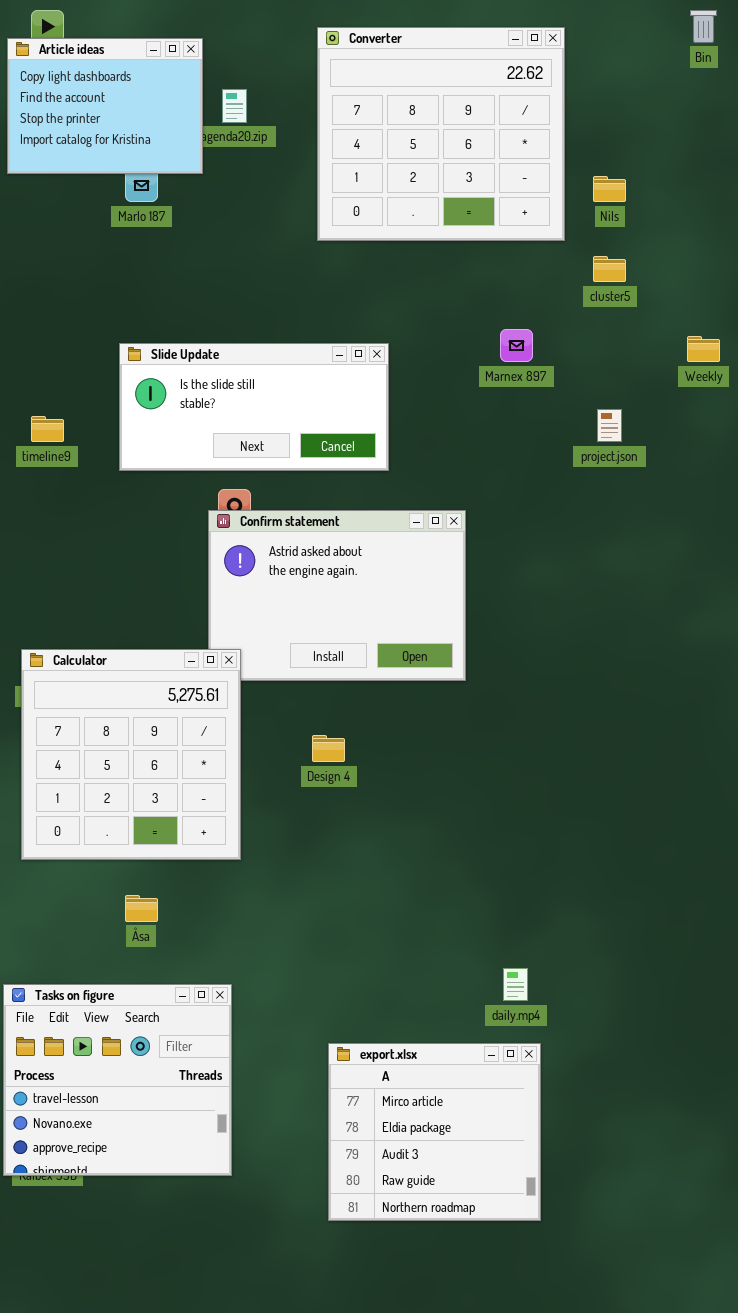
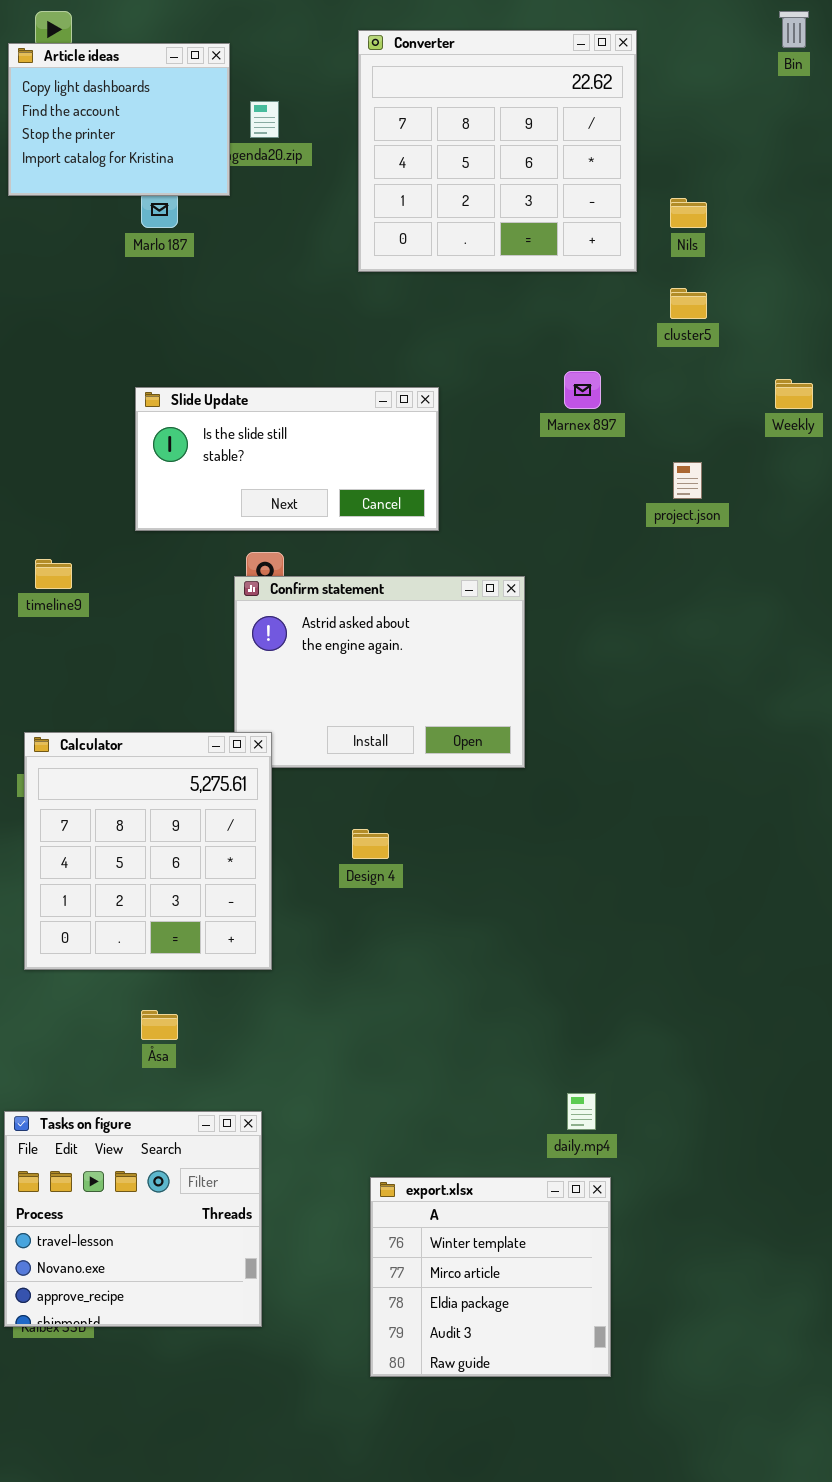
timeline9: [31,416,64,442] -> [35,559,72,589], moved
export.xlsx: [328,1043,541,1221] -> [370,1177,611,1377], scrolled up 1 row

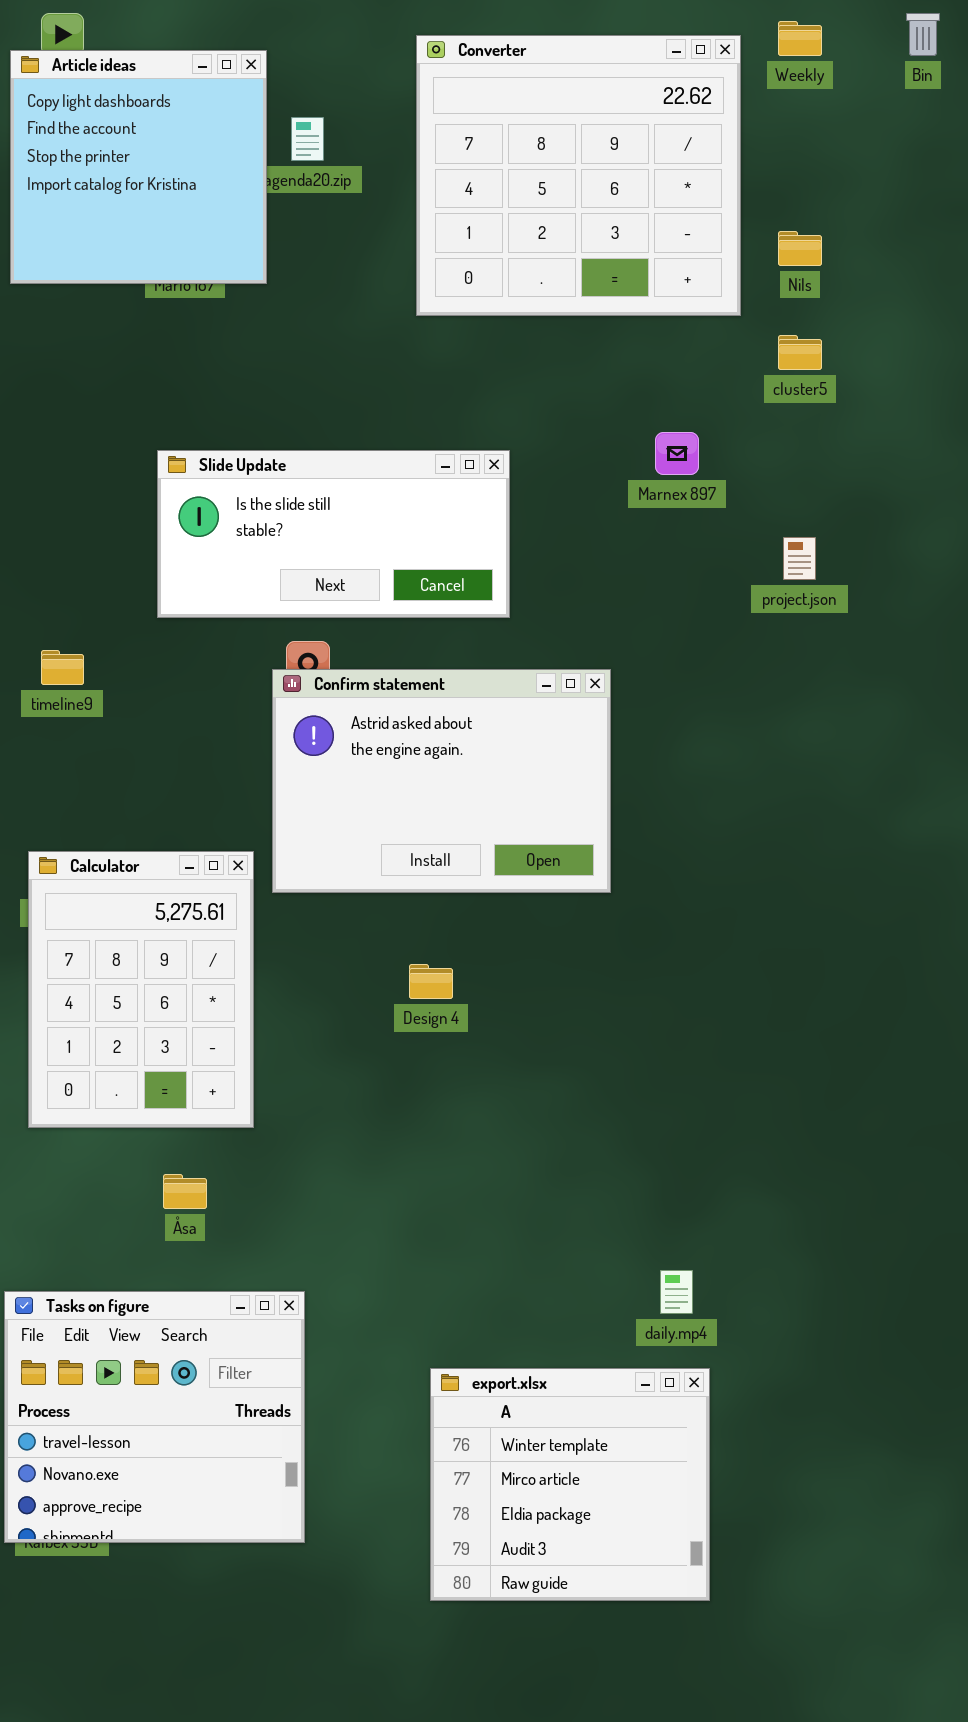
Article ideas: [8,43,230,196] -> [10,50,267,284], resized
Weekly: [775,379,813,409] -> [778,21,822,56], moved
Calculator: [24,732,272,970] -> [28,851,254,1128], resized

